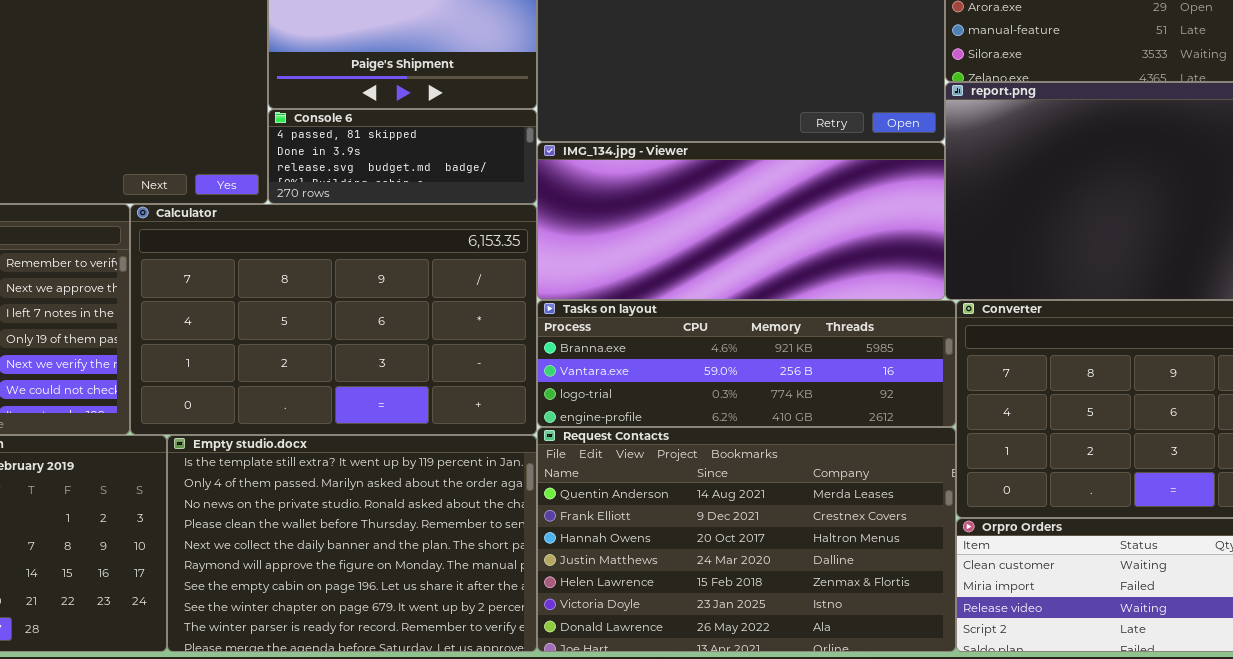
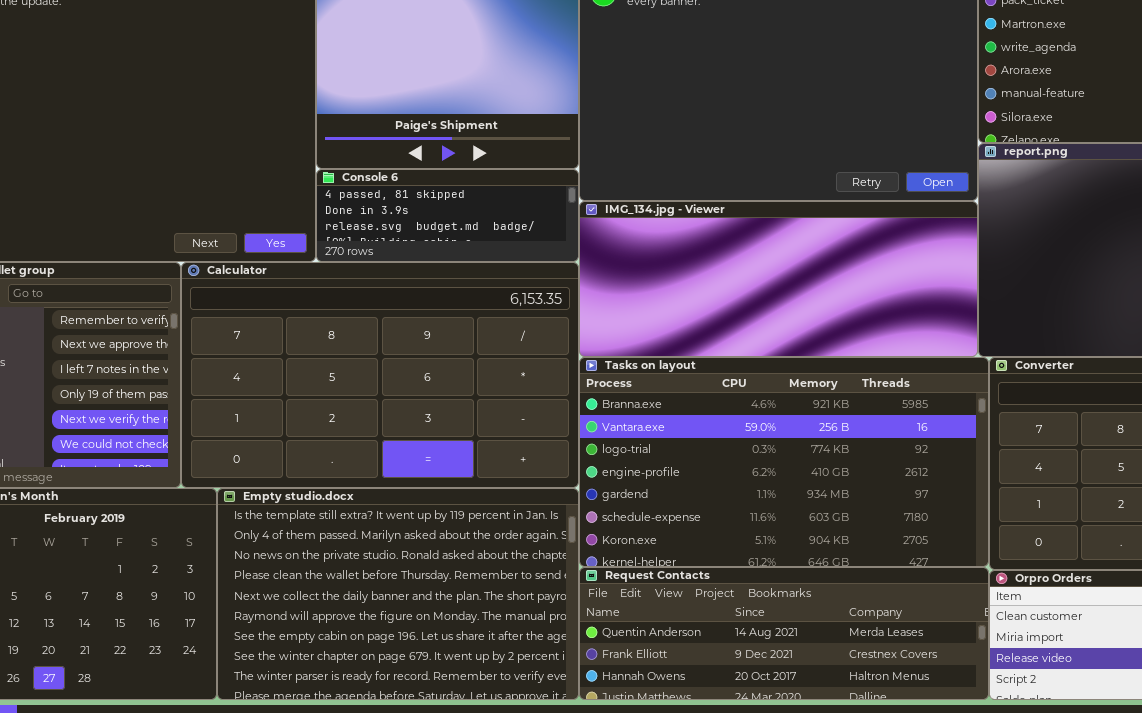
Tasks on layout: [537,300,956,427] -> [579,357,989,567], resized
Request Contacts: [537,427,956,652] -> [579,567,989,700], resized

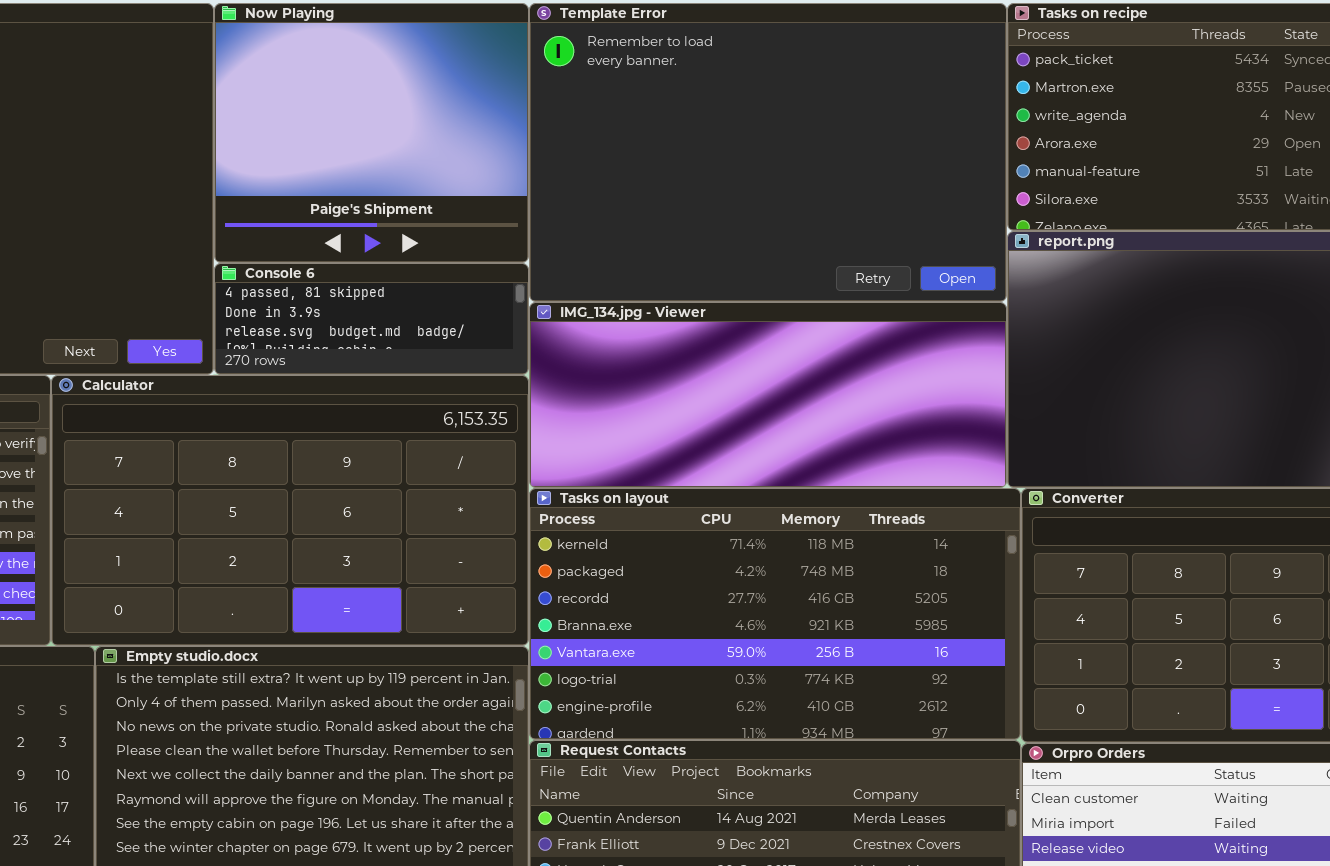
Tasks on layout: [579,357,989,567] -> [529,488,1021,740], scrolled up 3 rows

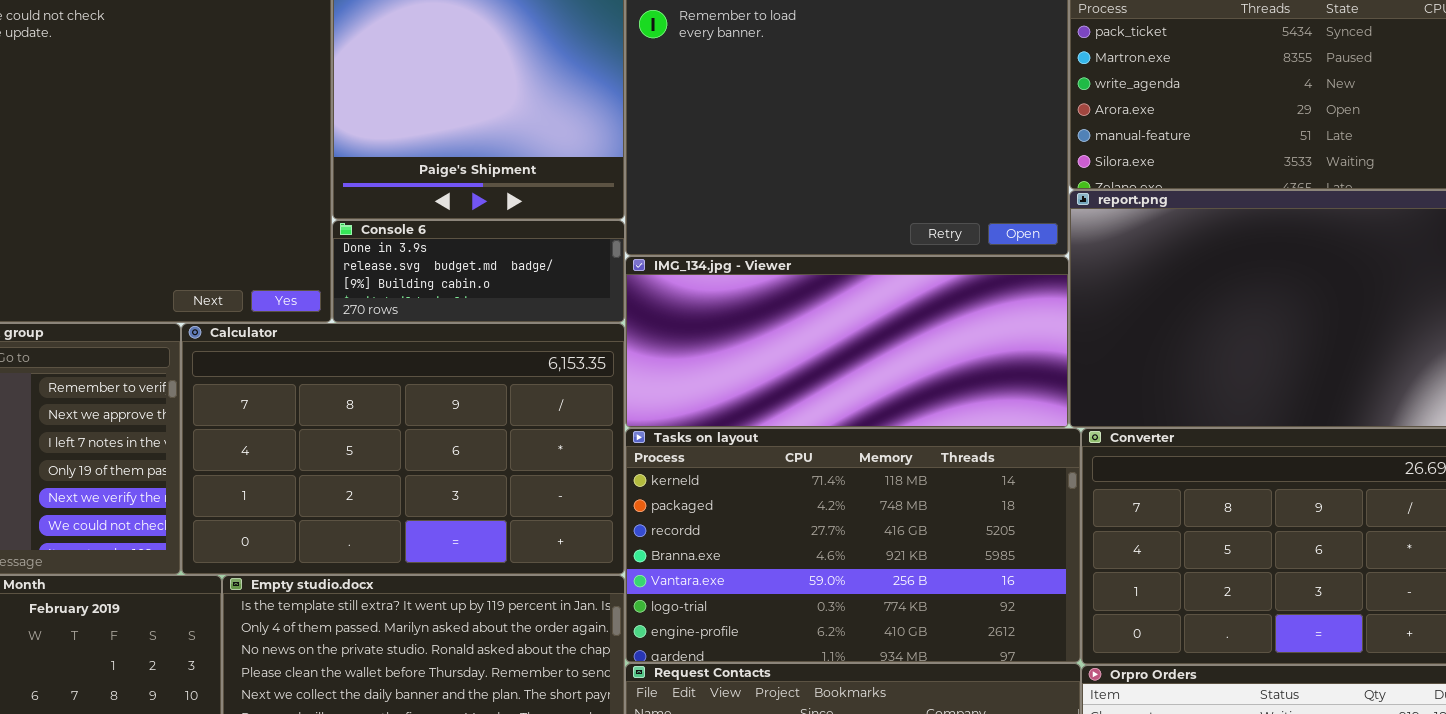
Console 6: [214,263,529,375] -> [332,220,625,323], scrolled down 1 row

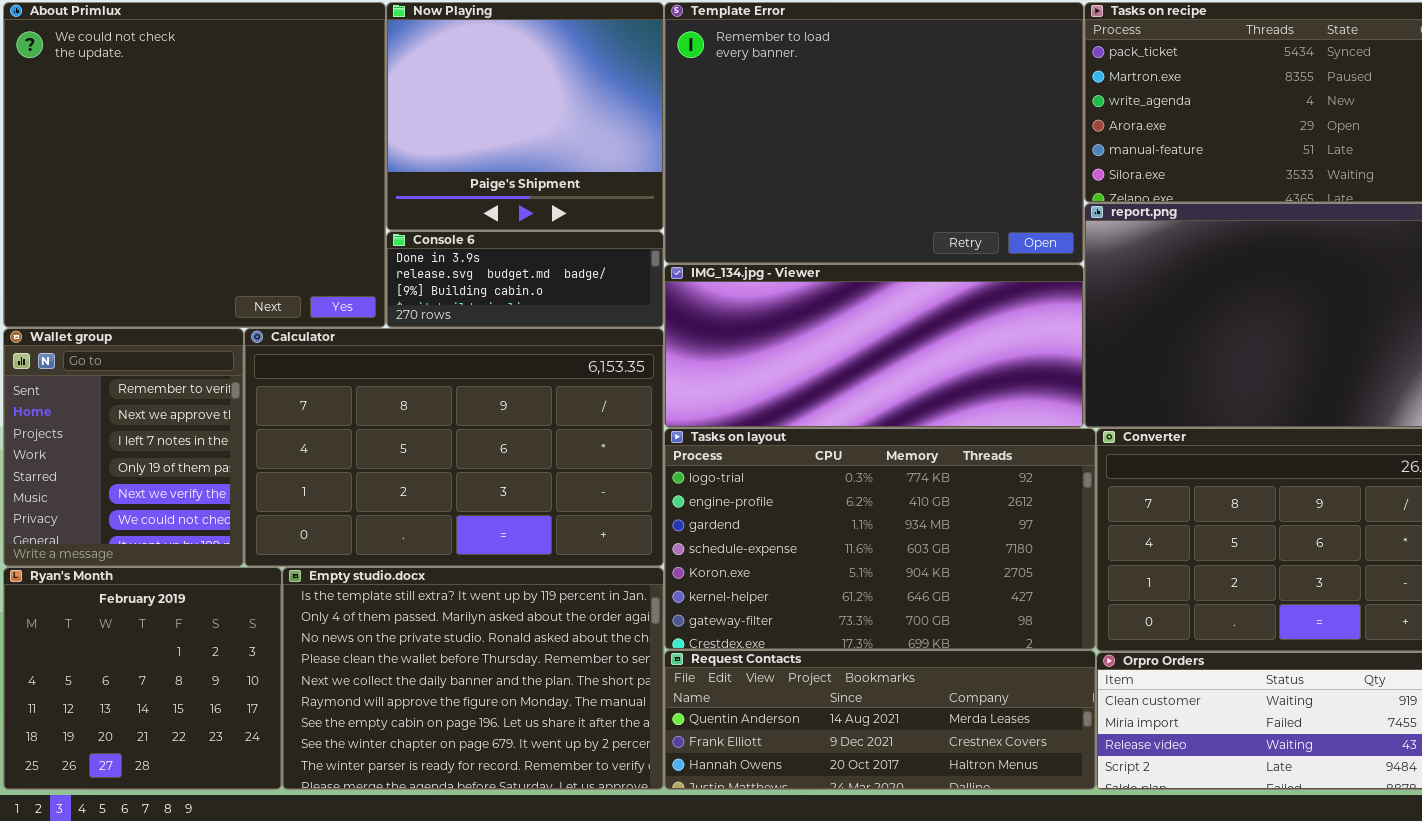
Tasks on layout: [625,428,1081,663] -> [664,428,1096,650], scrolled down 5 rows

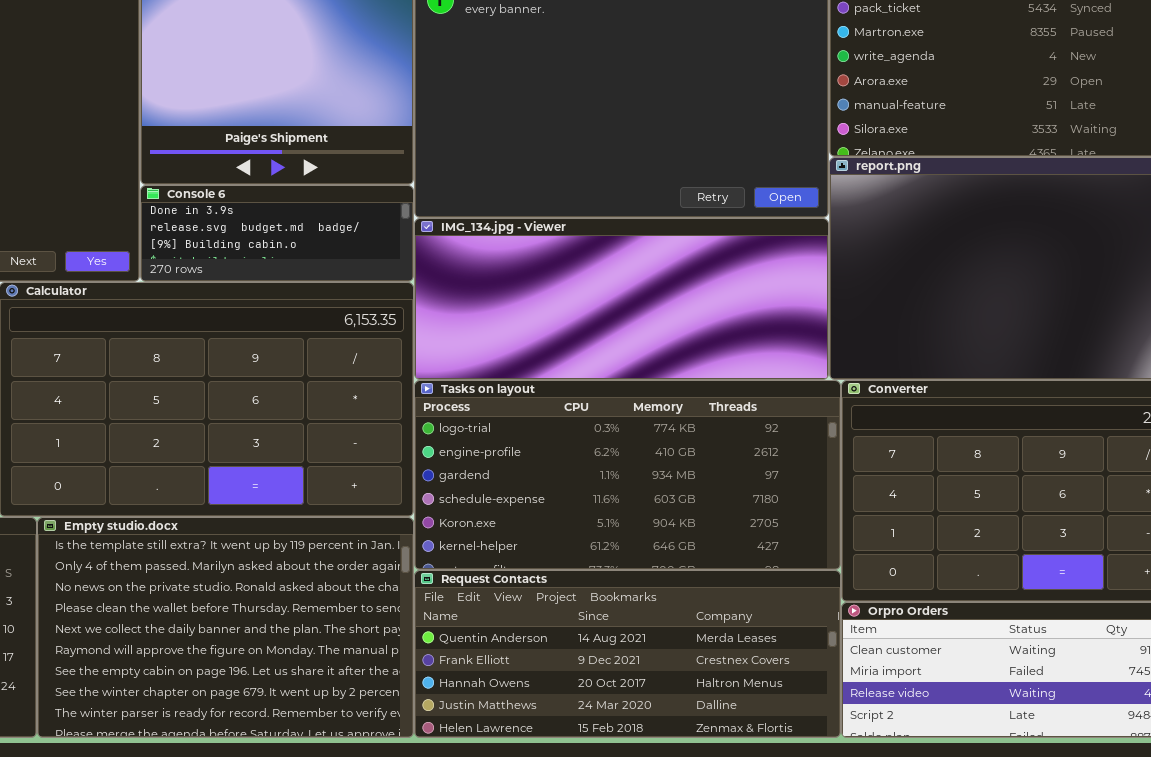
Tasks on layout: [664,428,1096,650] -> [414,380,841,570], resized
Request Contacts: [664,650,1096,790] -> [414,570,841,738], resized

